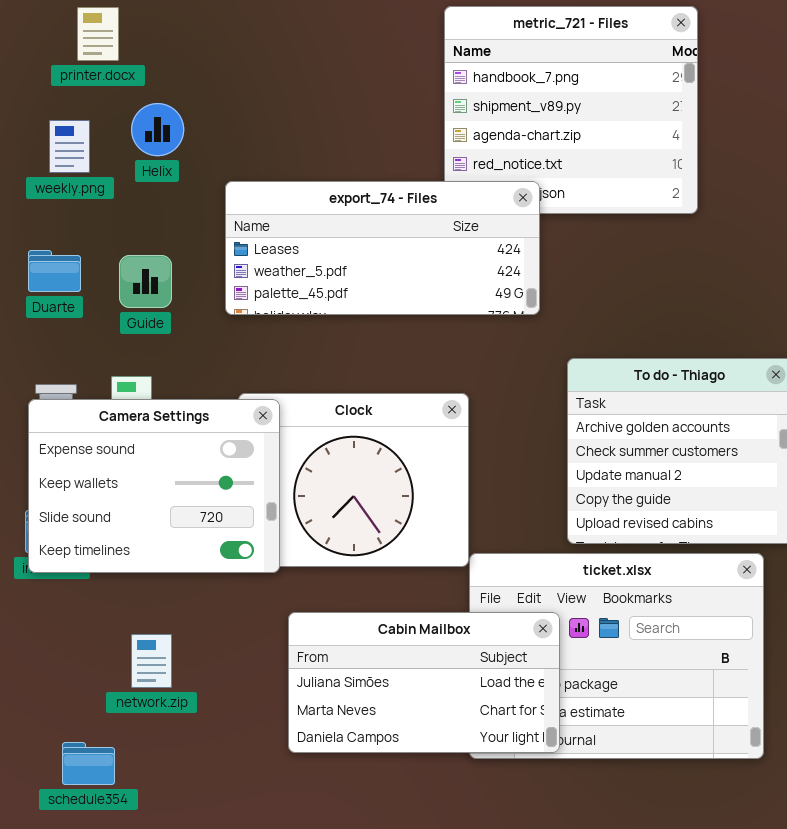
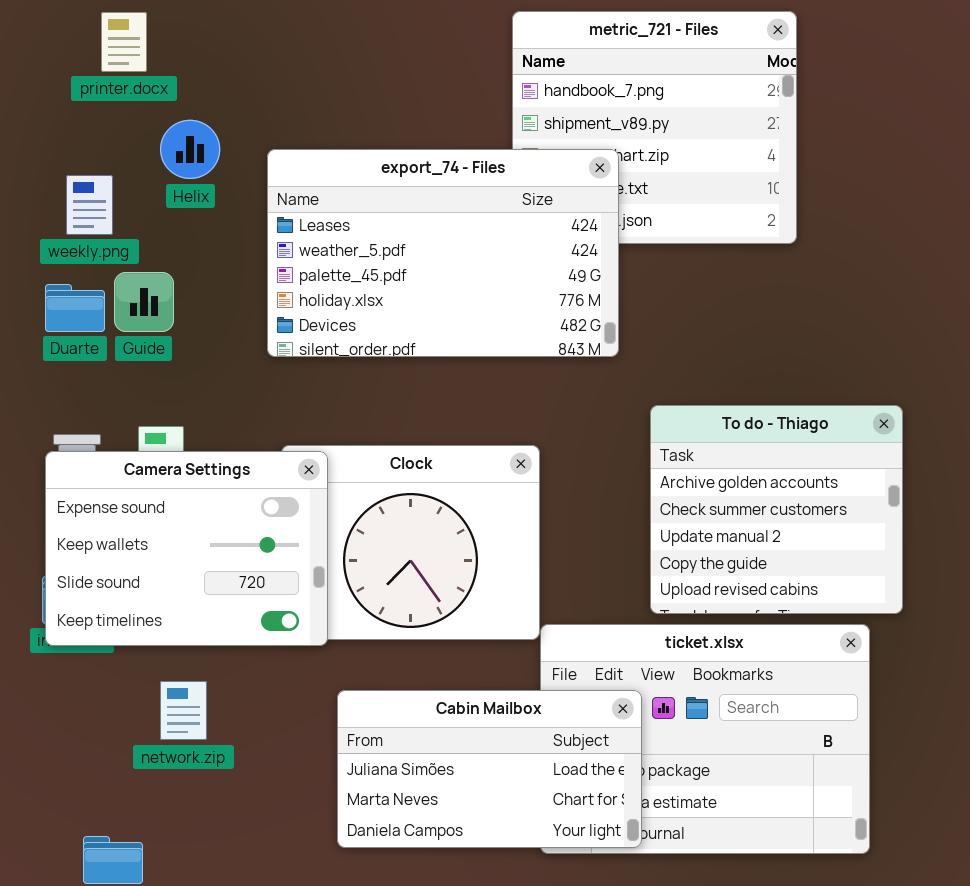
weekly.png: [49,120,90,173] -> [66,175,113,235], moved
export_74 - Files: [225,181,540,315] -> [267,149,619,357], resized
Guide: [119,255,172,308] -> [114,272,174,332], moved
network.zip: [131,634,172,688] -> [160,681,207,740], moved

